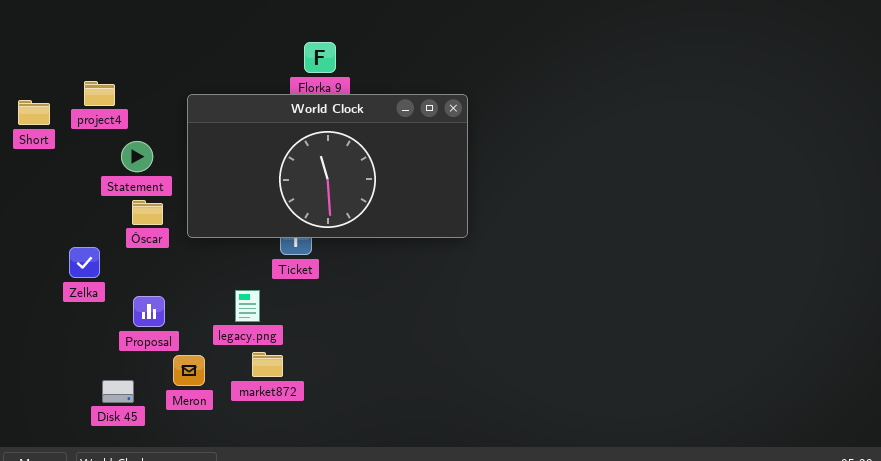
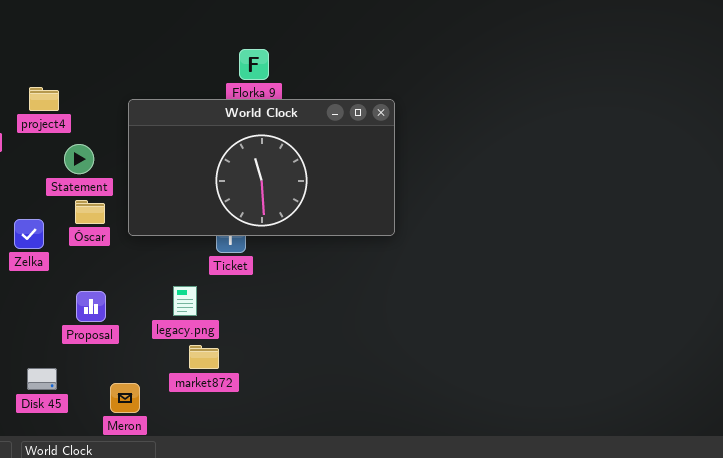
Zelka: [69,247,100,278] -> [14,219,44,249], moved
Meron: [173,355,205,386] -> [110,383,140,413], moved
Disk 45: [102,380,134,403] -> [27,368,57,390], moved

